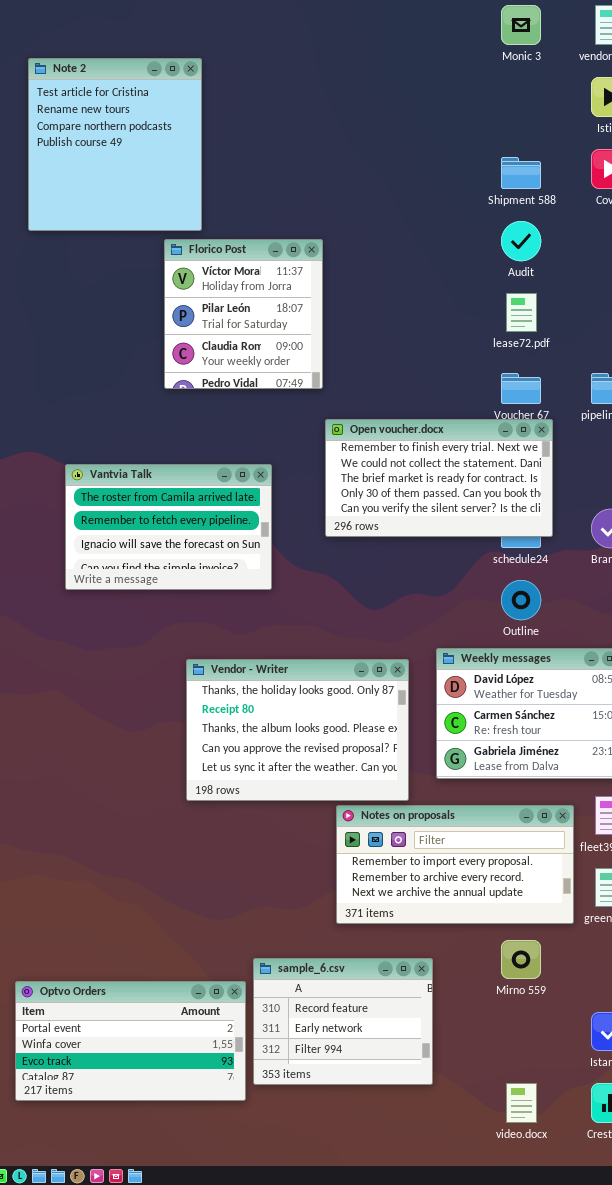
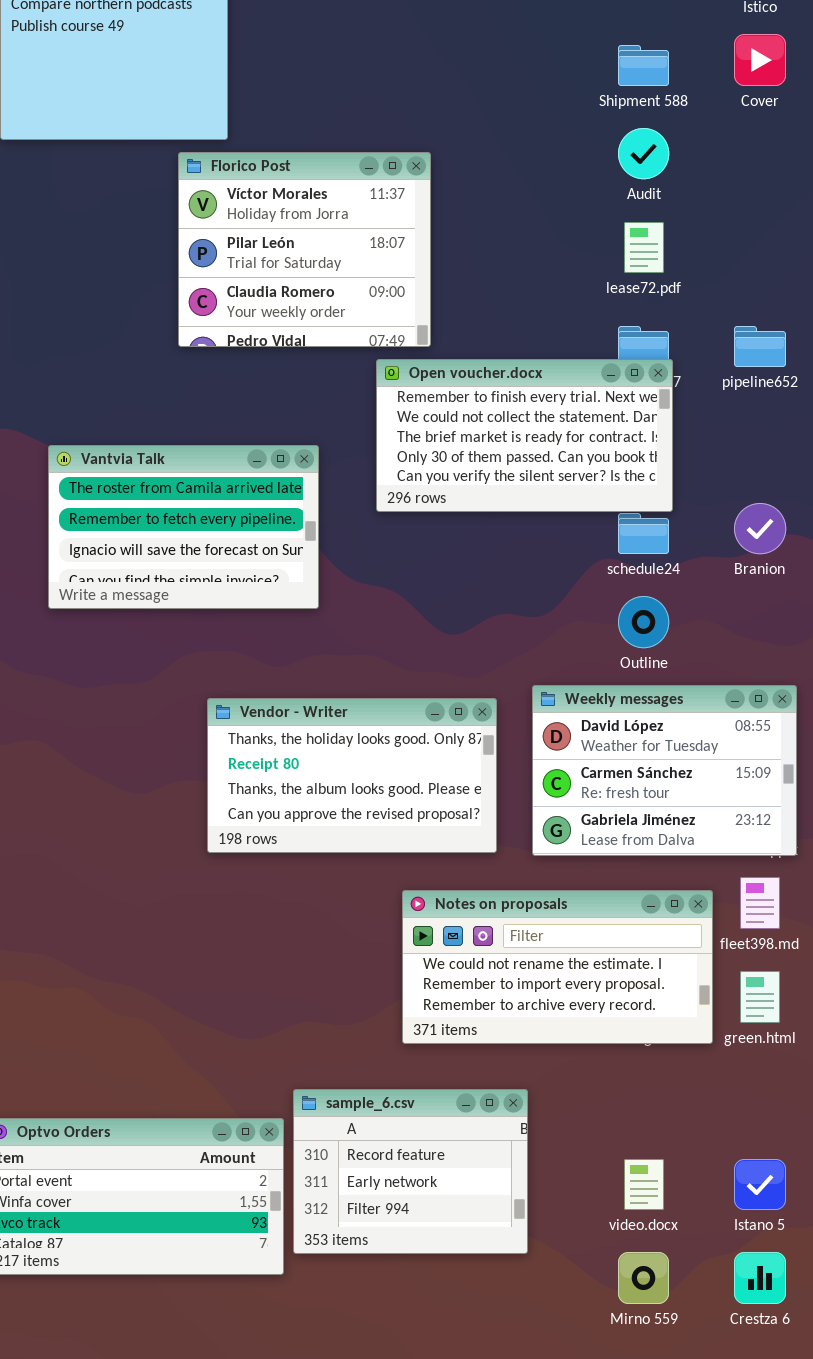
Florico Post: [164,239,323,389] -> [178,152,431,347], resized
Open voucher.docx: [325,419,553,537] -> [376,359,673,512], moved
Vendor - Writer: [186,659,409,801] -> [207,698,497,853], resized
Notes on proposals: [336,805,574,924] -> [402,890,713,1044], scrolled up 1 row
Mirno 559: [501,940,541,979] -> [618,1252,669,1304], moved
video.docx: [506,1083,537,1123] -> [624,1159,664,1210], moved

